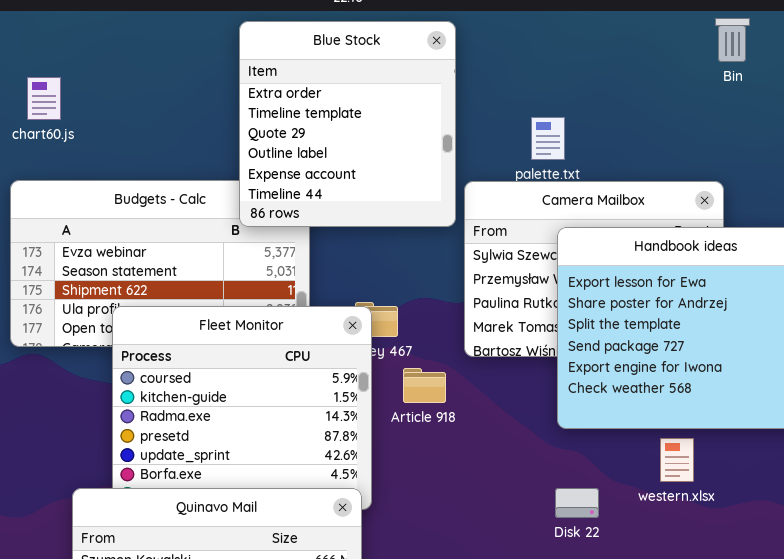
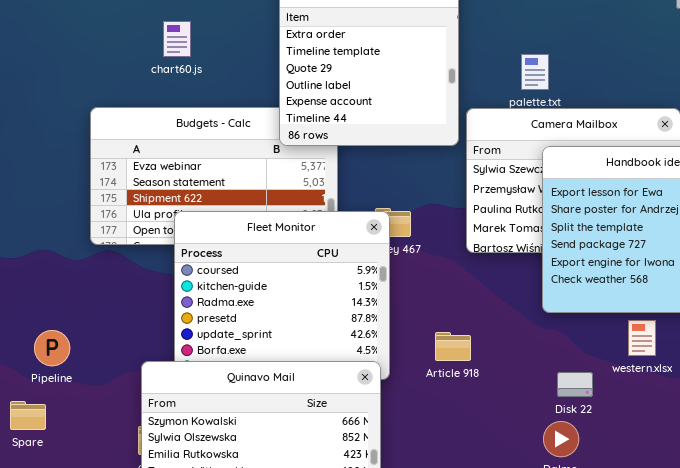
chart60.js: [27,77,61,120] -> [163,21,191,57], moved
Article 918: [403,368,446,403] -> [435,332,471,361], moved
Disk 22: [555,488,599,518] -> [557,372,593,397], moved

